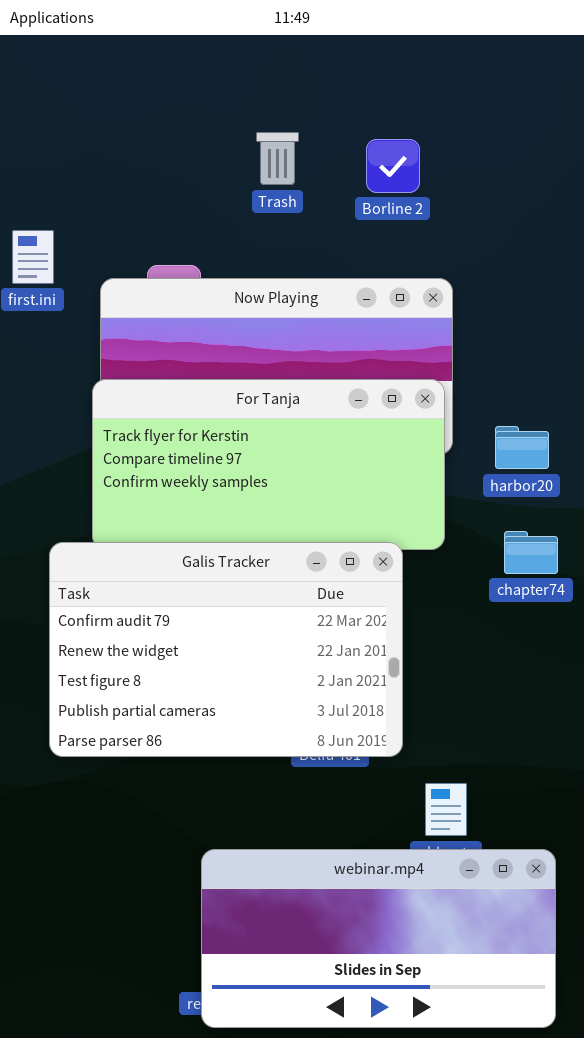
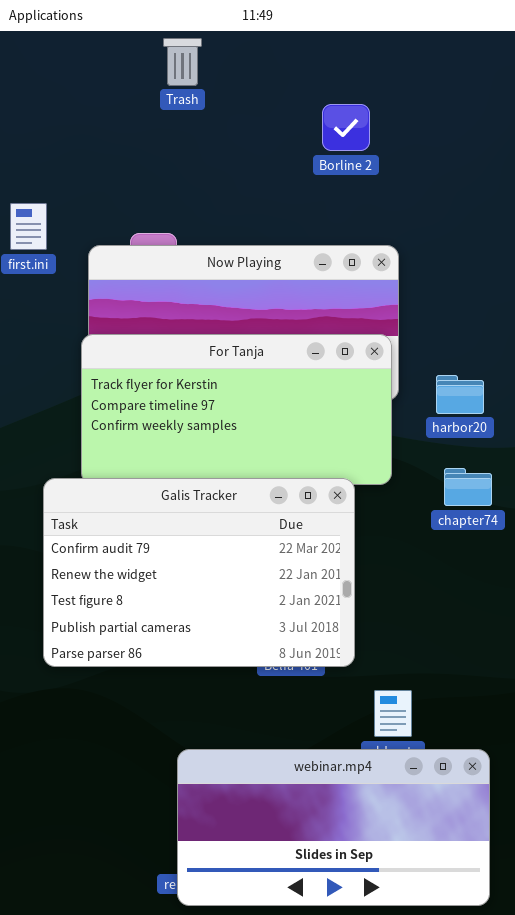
Trash: [256,132,299,185] -> [163,38,202,86], moved
Borline 2: [366,139,420,193] -> [322,104,370,151], moved

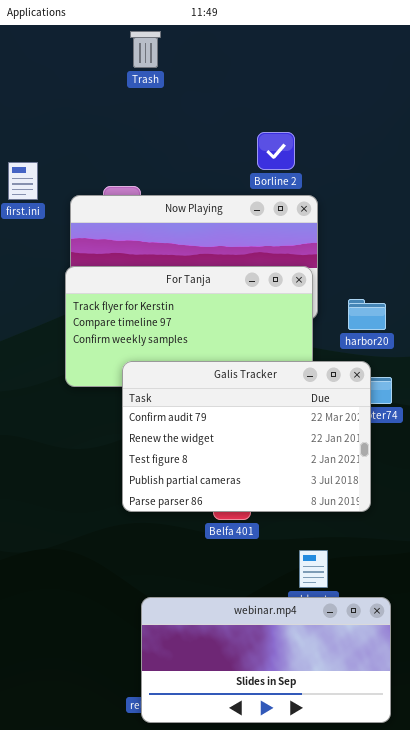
Borline 2: [322,104,370,151] -> [257,132,295,170], moved
Galis Tracker: [43,478,355,667] -> [122,361,371,512], moved

